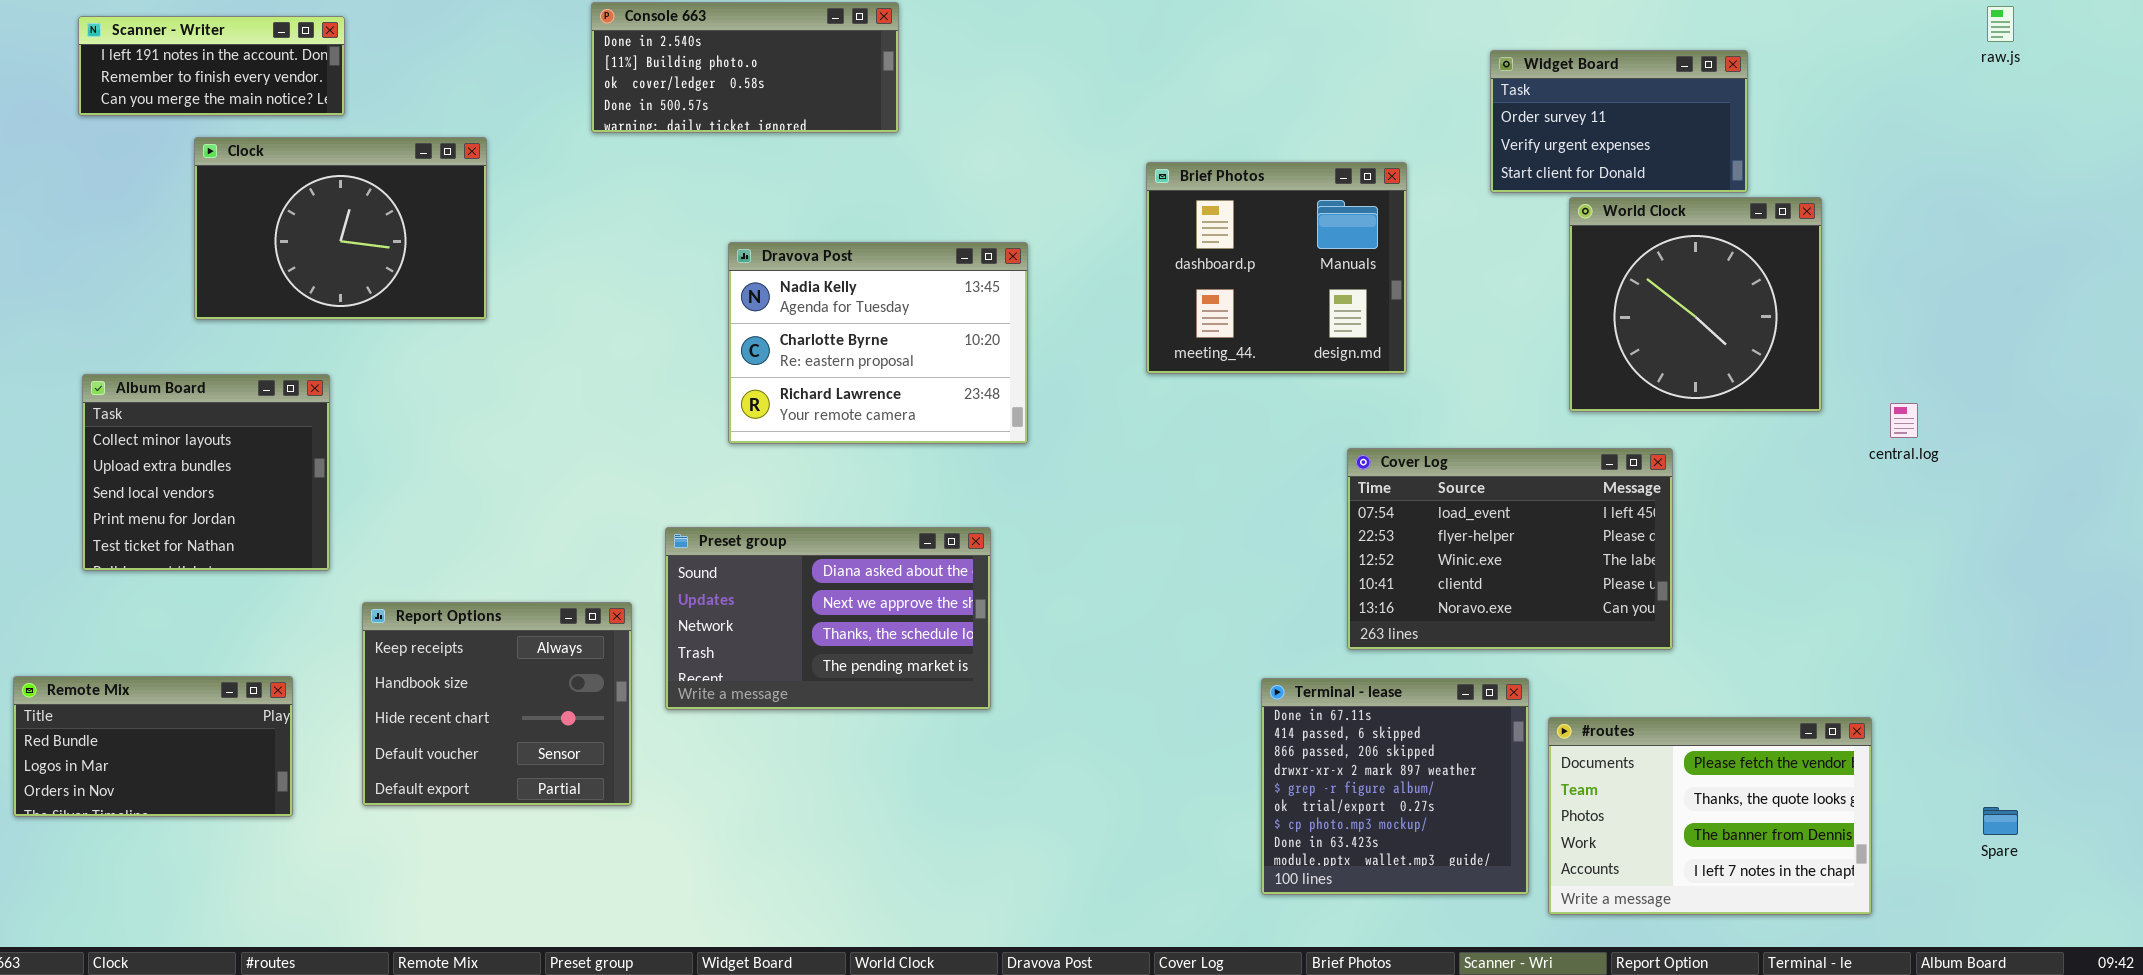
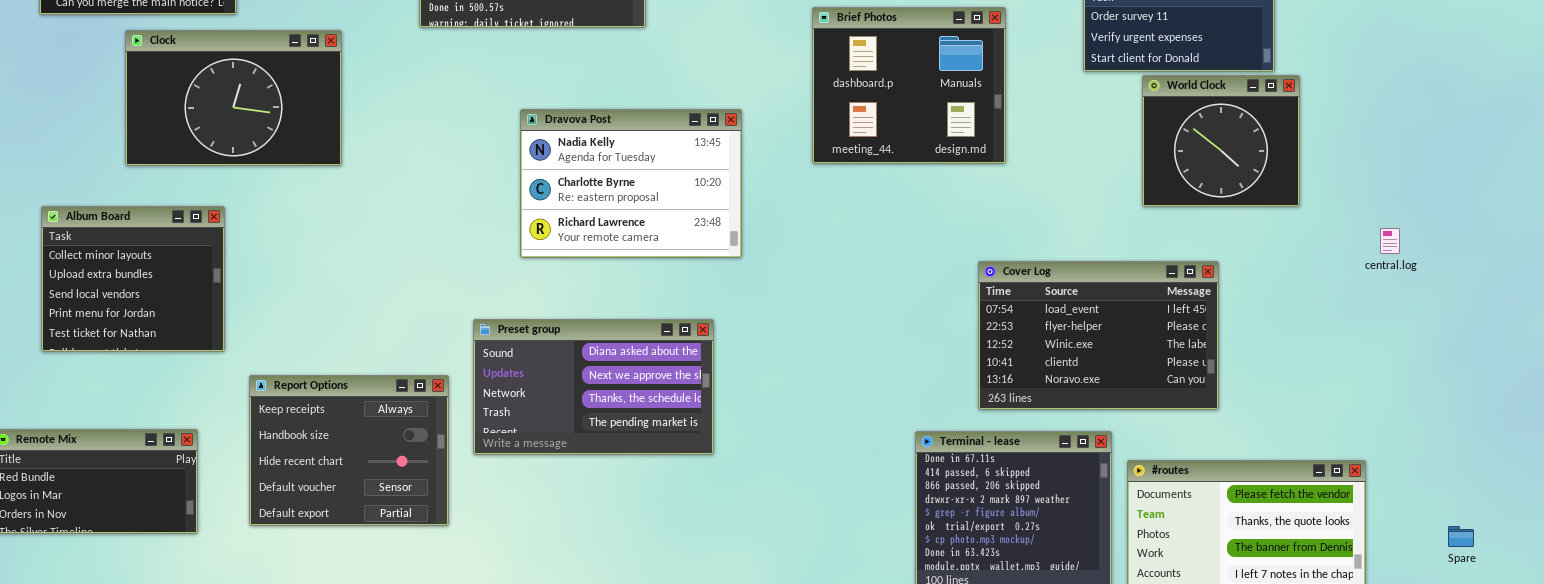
Brief Photos: [1146,162,1407,374] -> [812,7,1006,164], moved
World Clock: [1569,197,1822,412] -> [1142,75,1300,207], resized

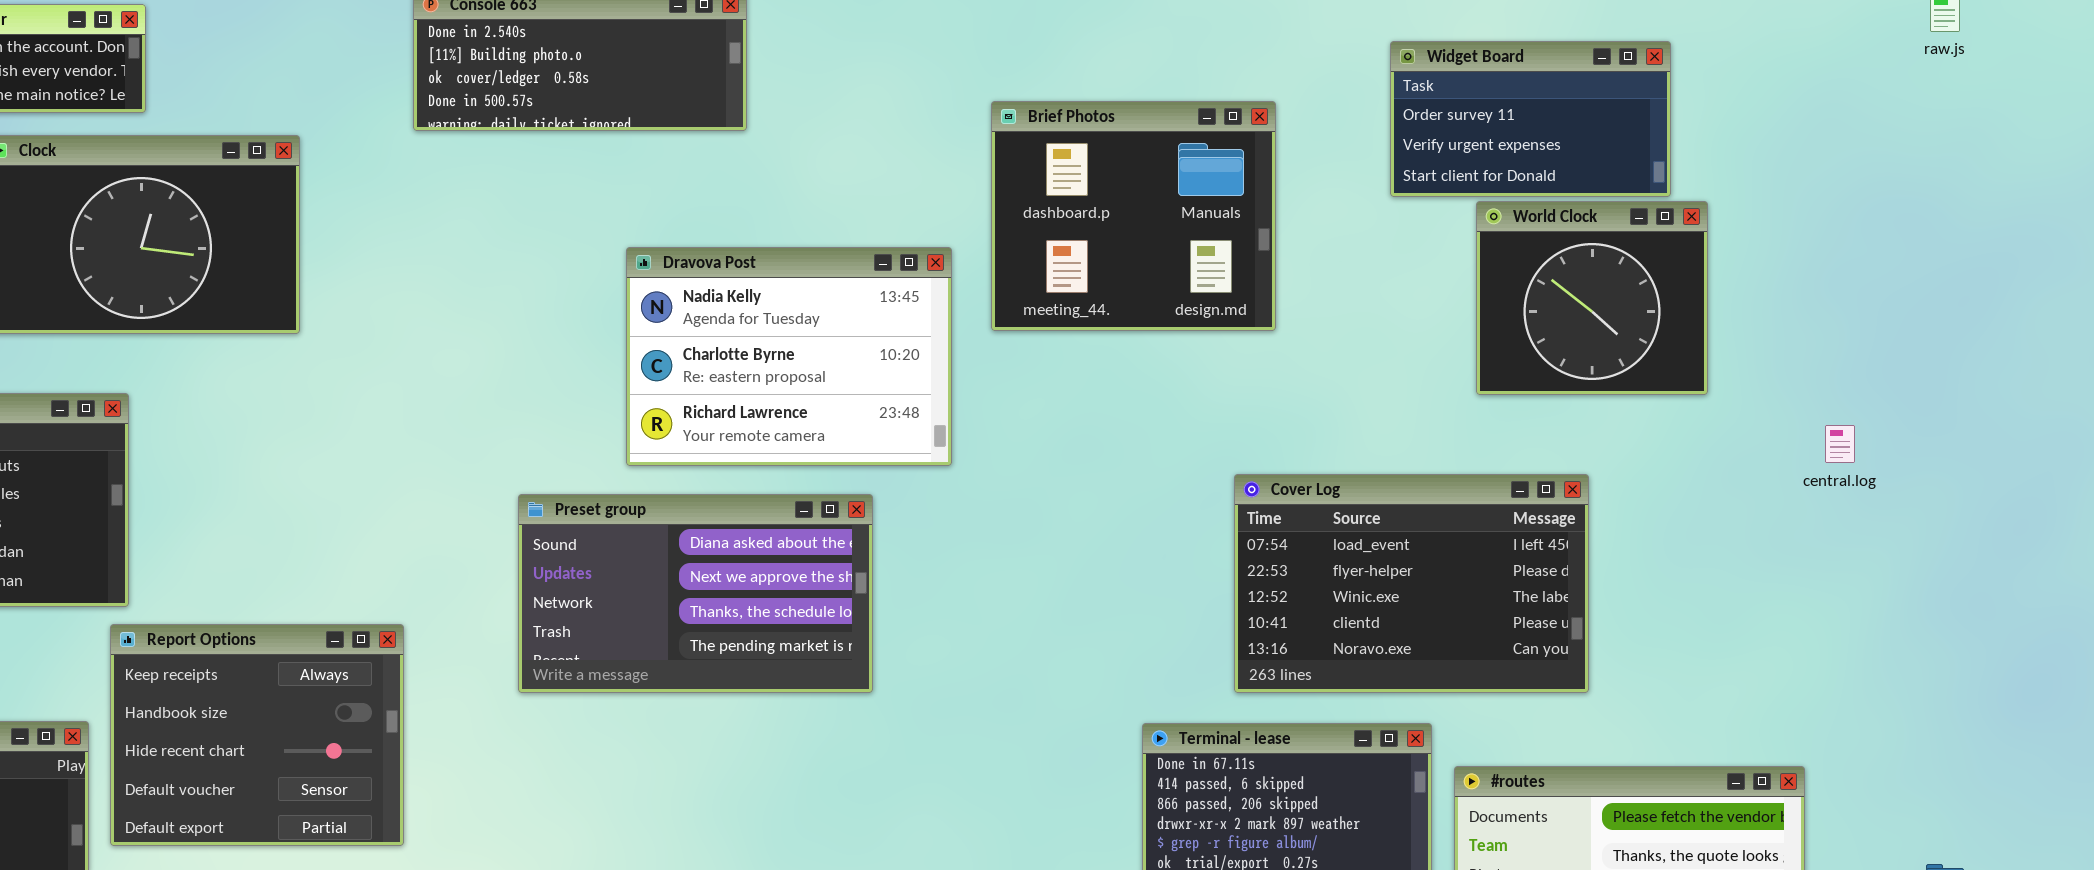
Dravova Post: [520,109,742,258] -> [626,247,952,466], moved
Preset group: [473,319,714,455] -> [518,494,873,693], moved
Report Options: [249,375,449,526] -> [110,624,404,846], moved

